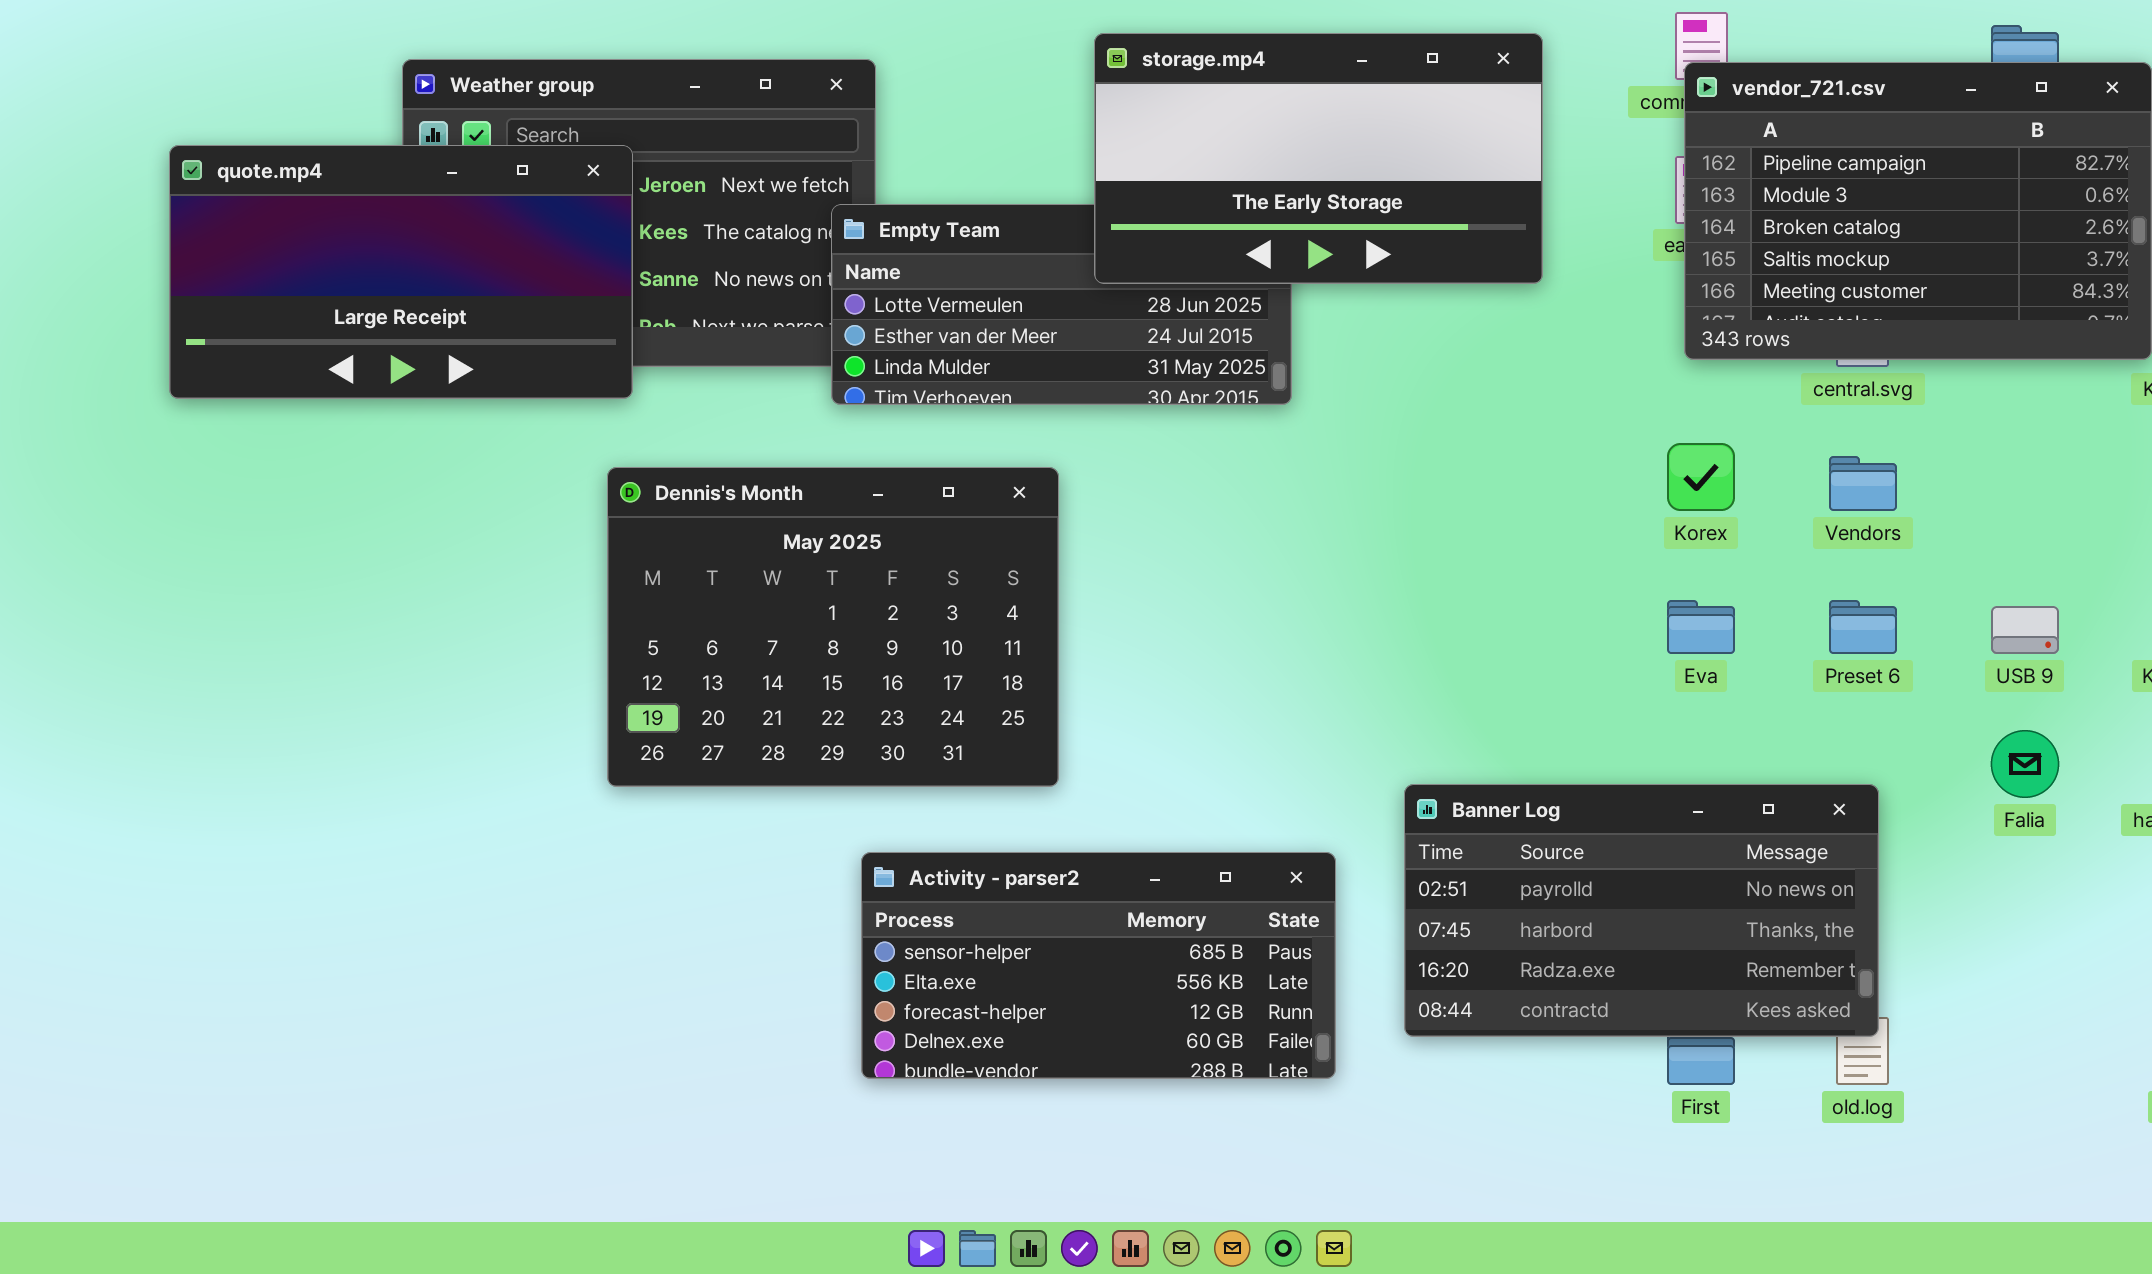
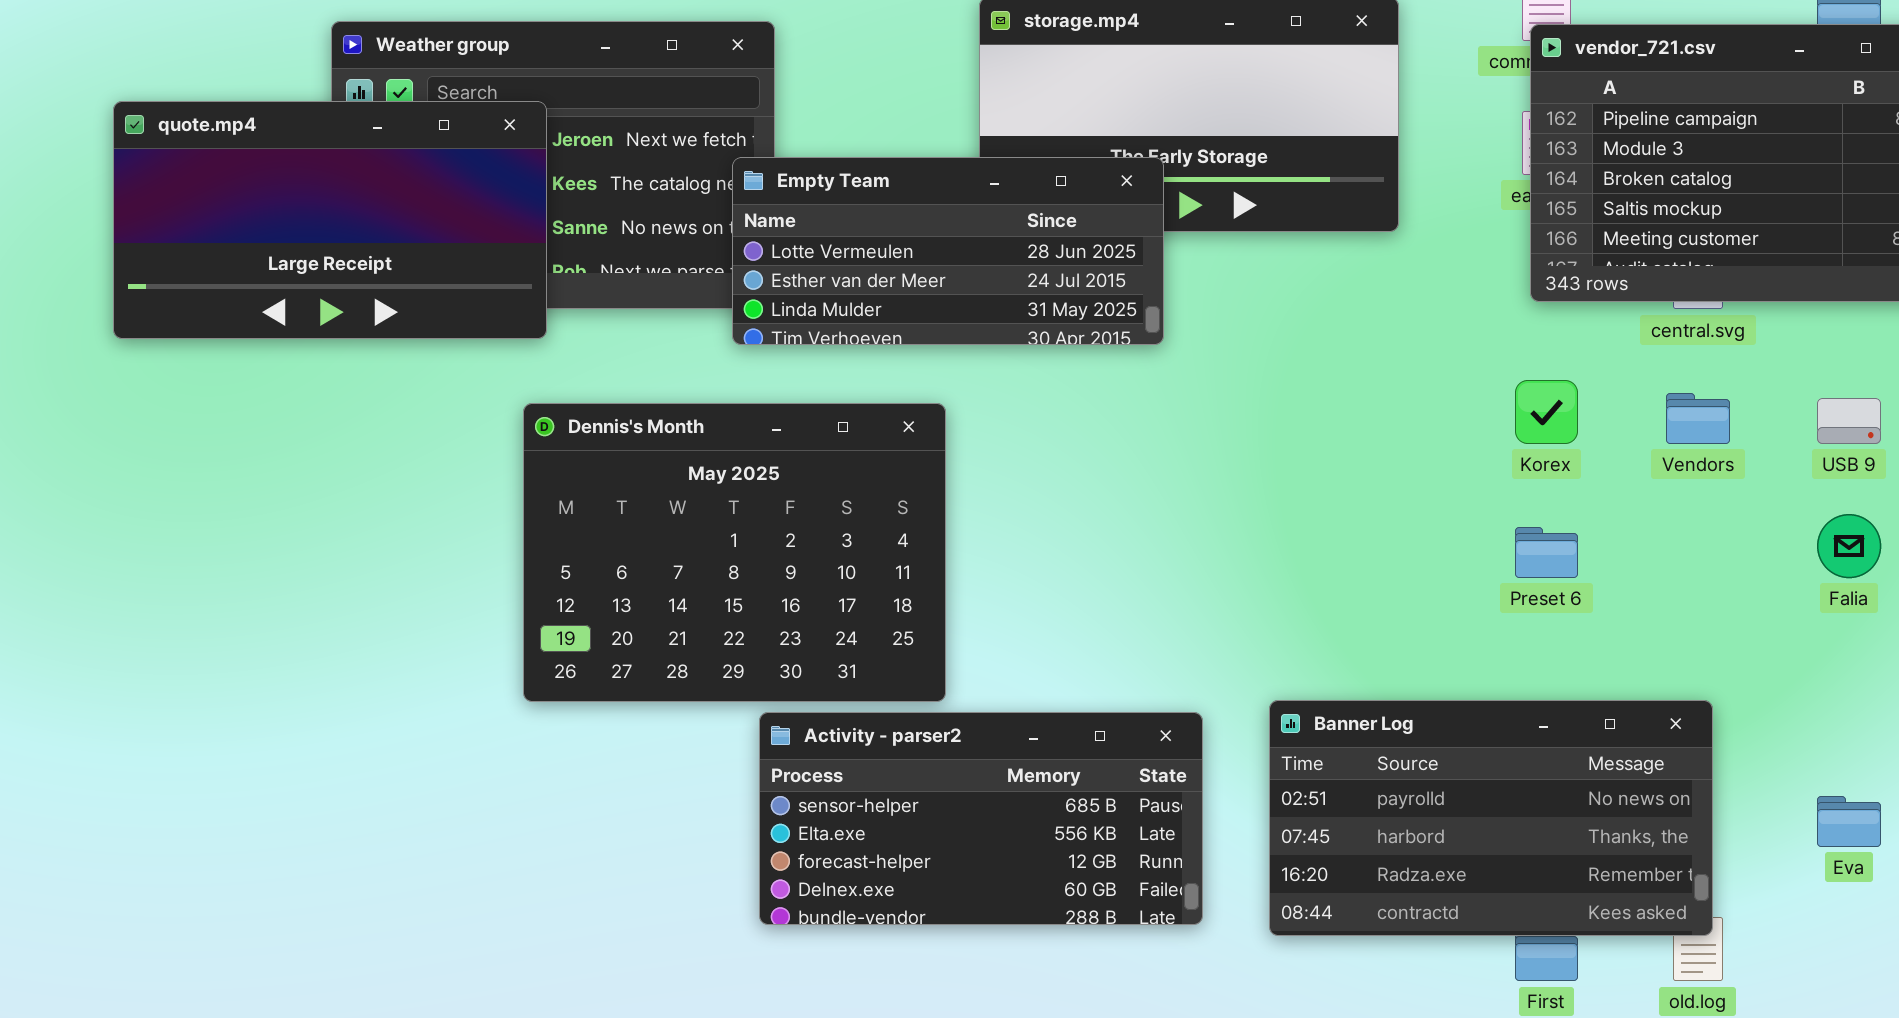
Empty Team: [831,204,1292,405] -> [732,157,1164,345], raised
Eva: [1667,600,1735,654] -> [1817,796,1881,847], moved
Preset 6: [1829,600,1897,654] -> [1515,527,1578,578], moved
USB 9: [1991,606,2059,654] -> [1817,398,1881,444], moved
Falia: [1991,730,2059,798] -> [1817,514,1881,578], moved
Activity - parser2: [861,852,1336,1079] -> [759,712,1203,925], moved

